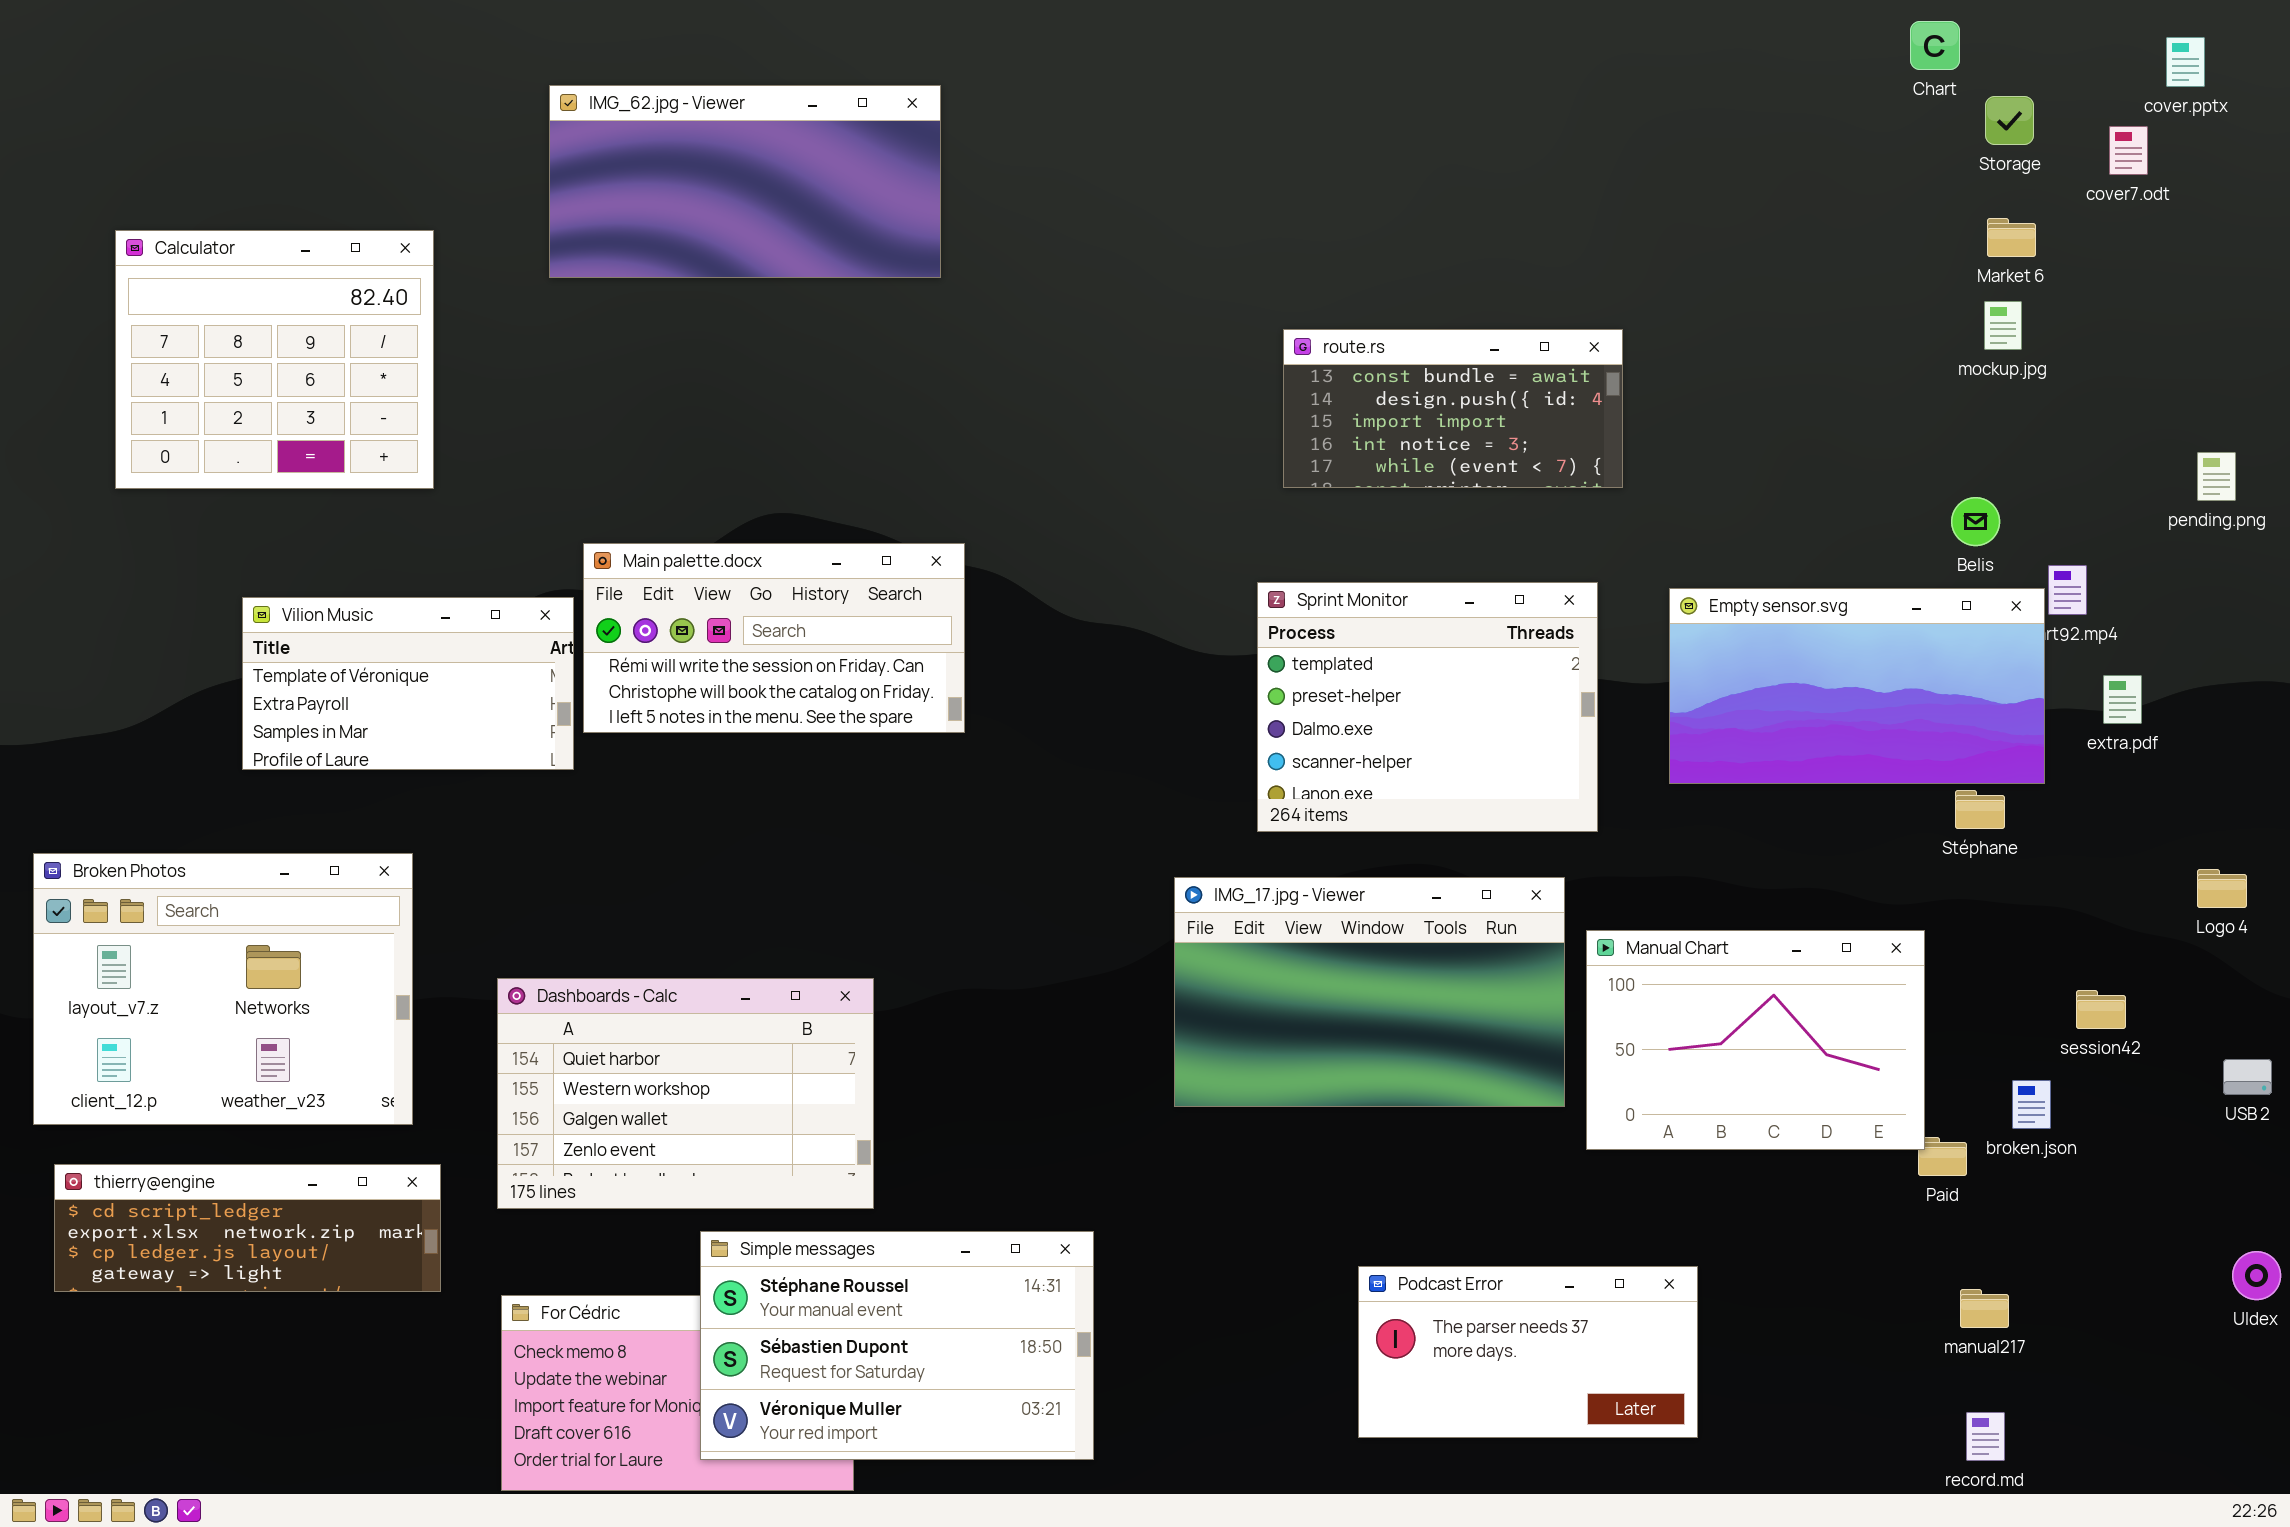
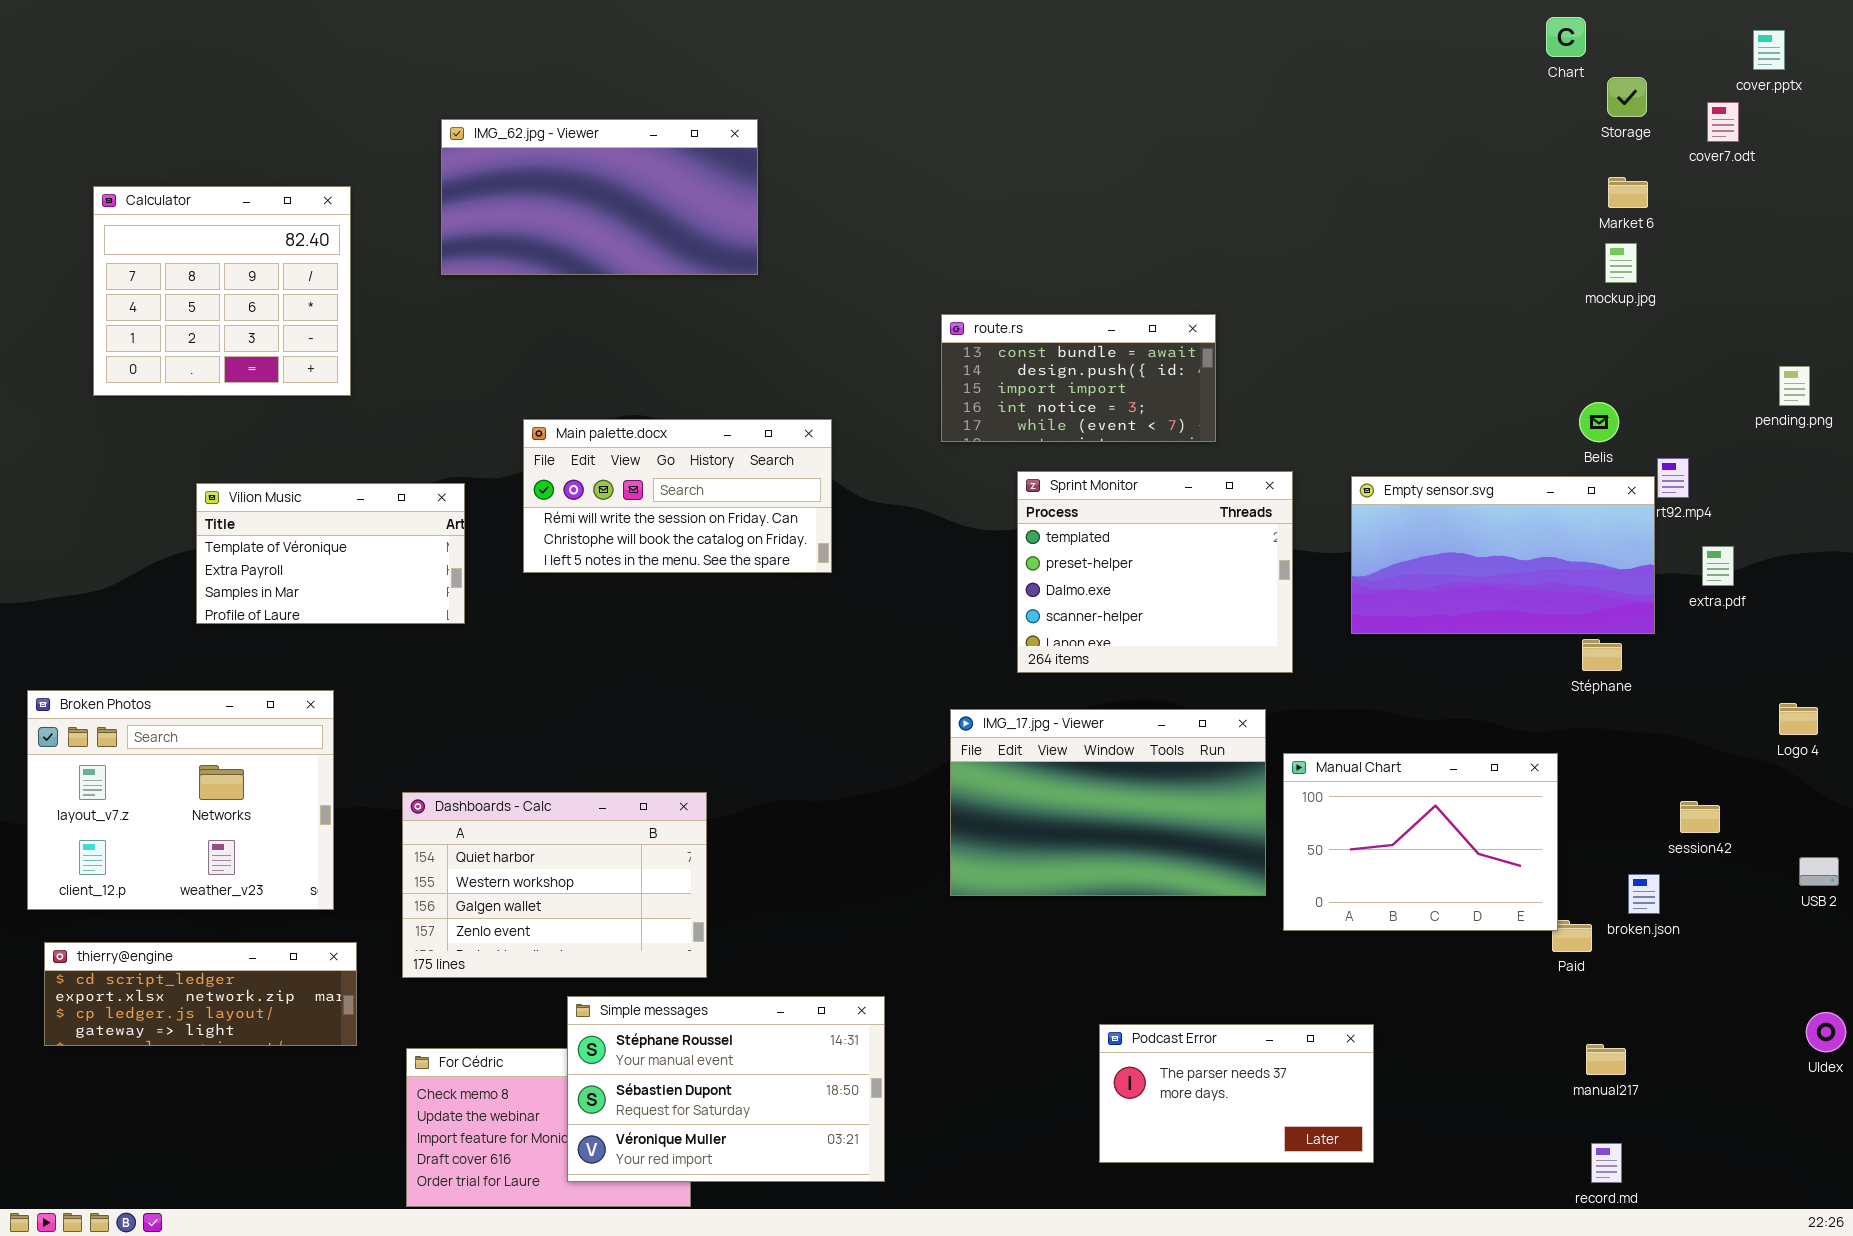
IMG_62.jpg - Viewer: [549,85,941,278] -> [441,119,758,275], moved
route.rs: [1283,329,1623,488] -> [941,314,1216,442], moved
Main palette.docx: [583,543,965,733] -> [523,419,832,573], moved

